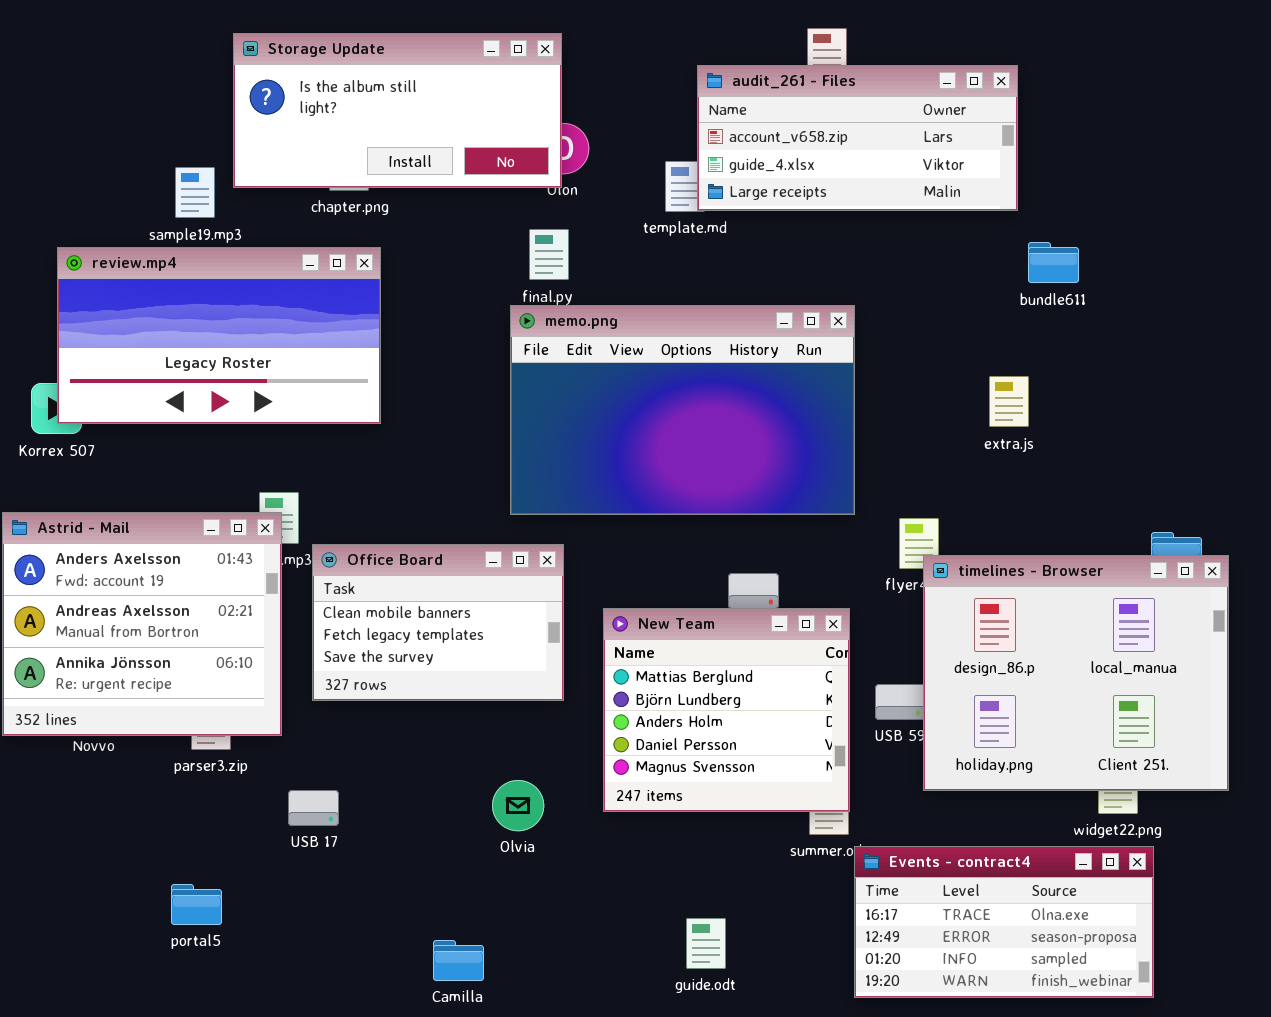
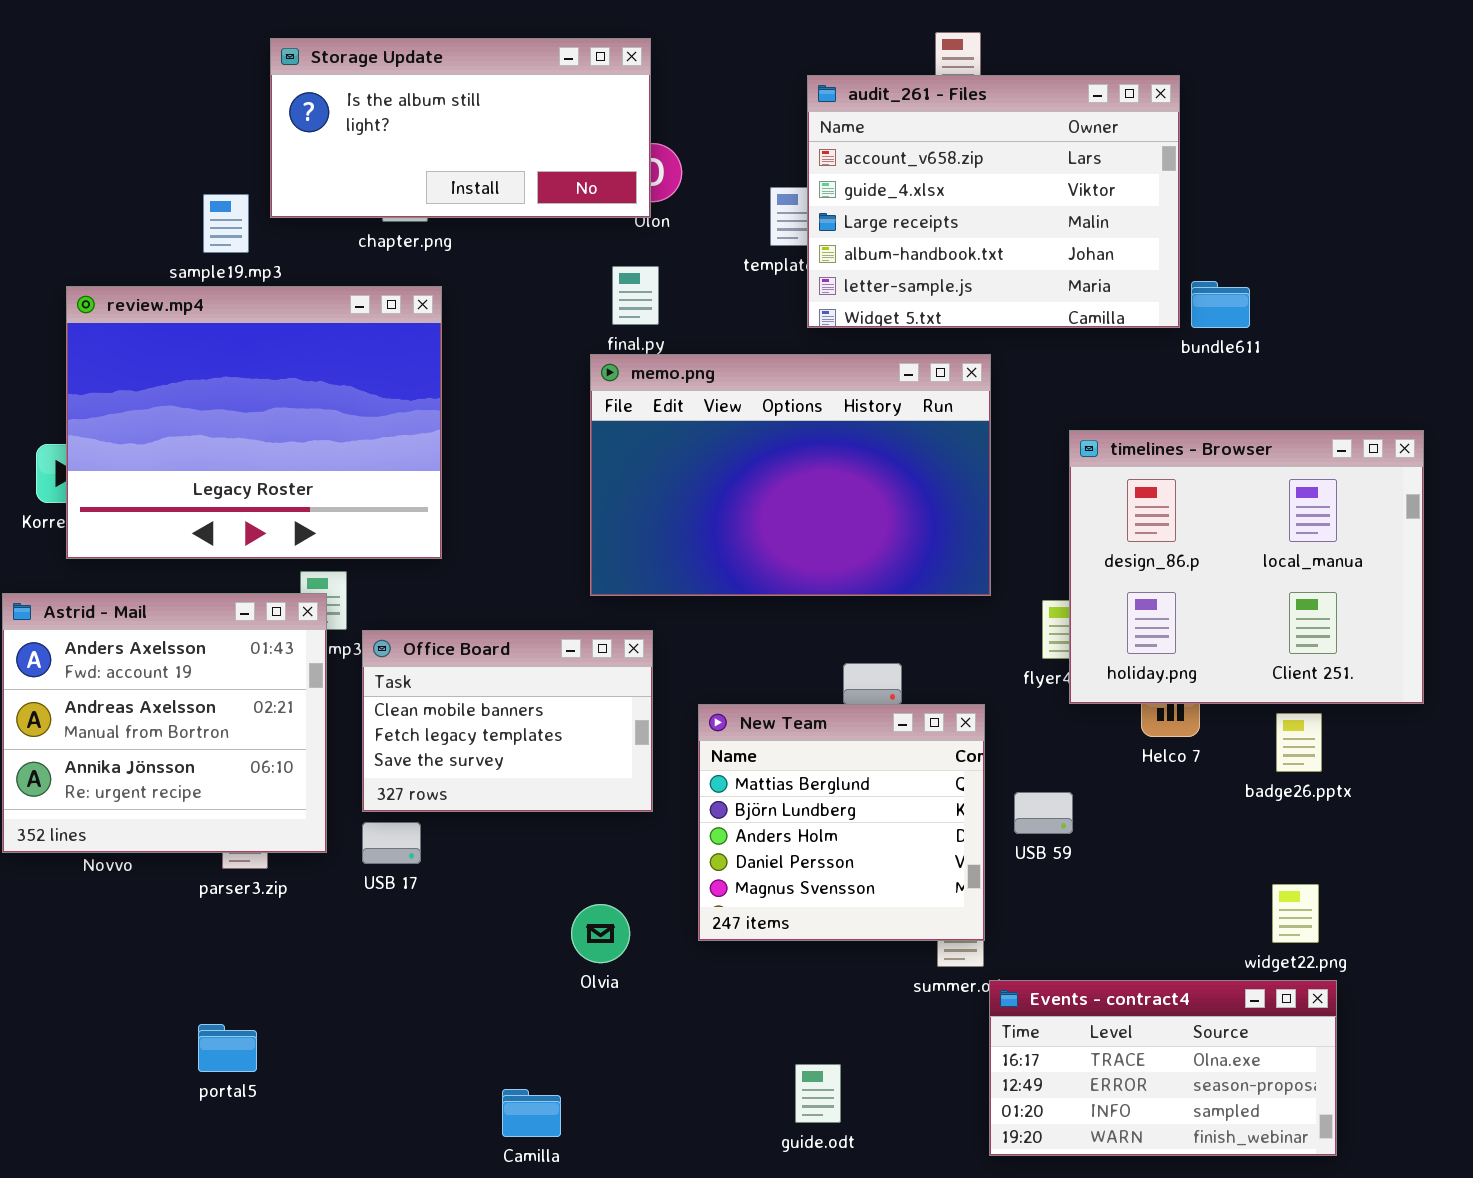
audit_261 - Files: [697,65,1018,211] -> [807,75,1180,328], resized
review.mp4: [57,247,381,424] -> [66,286,442,559], resized
timelines - Browser: [923,555,1229,791] -> [1069,430,1424,704], moved
USB 17: [288,790,339,826] -> [362,822,421,864], moved

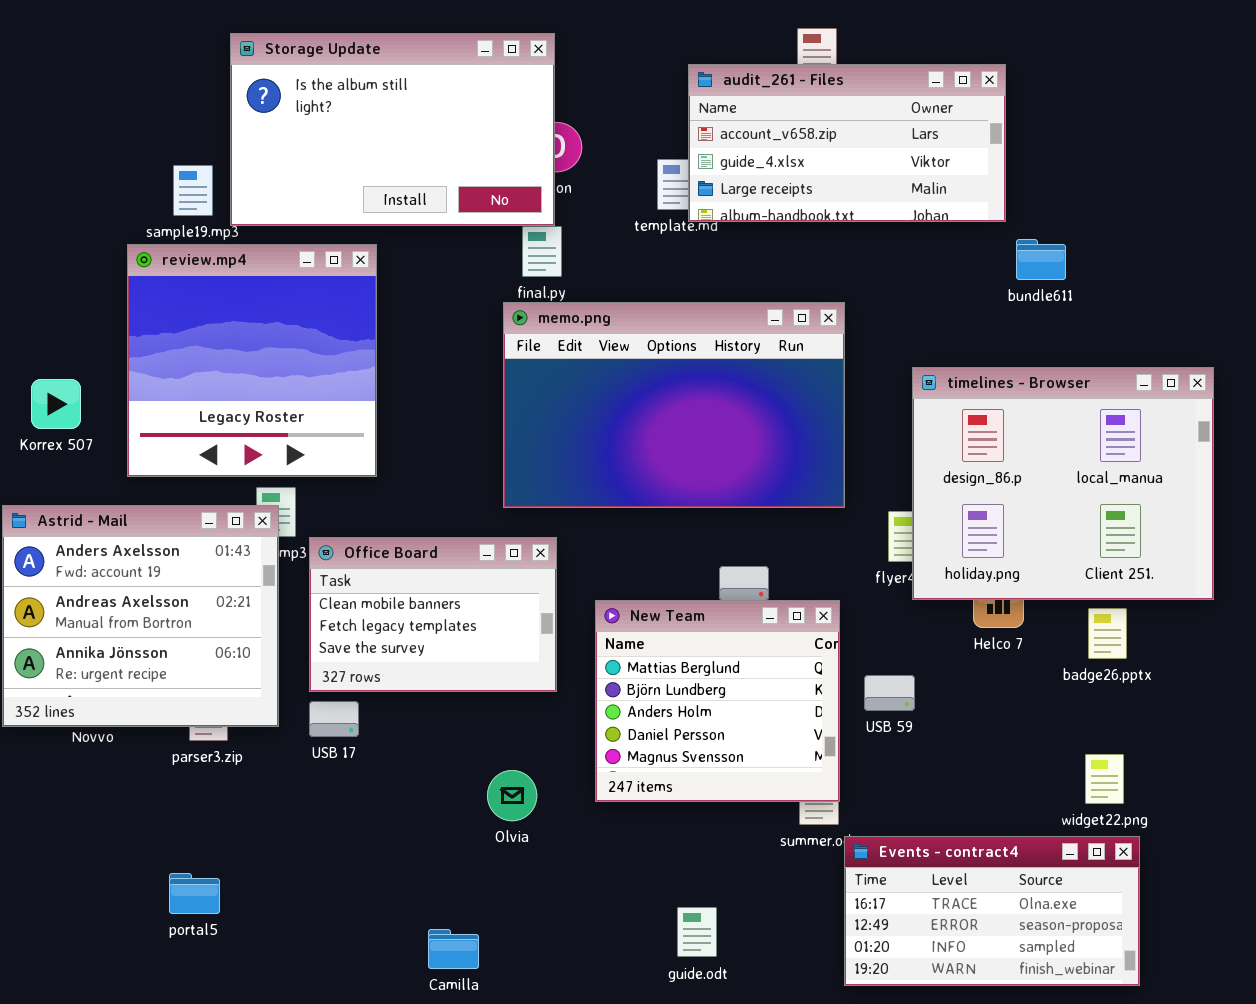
Storage Update: [270,38,651,218] -> [230,33,555,226], resized
audit_261 - Files: [807,75,1180,328] -> [688,64,1006,222], resized
review.mp4: [66,286,442,559] -> [127,244,377,477], resized

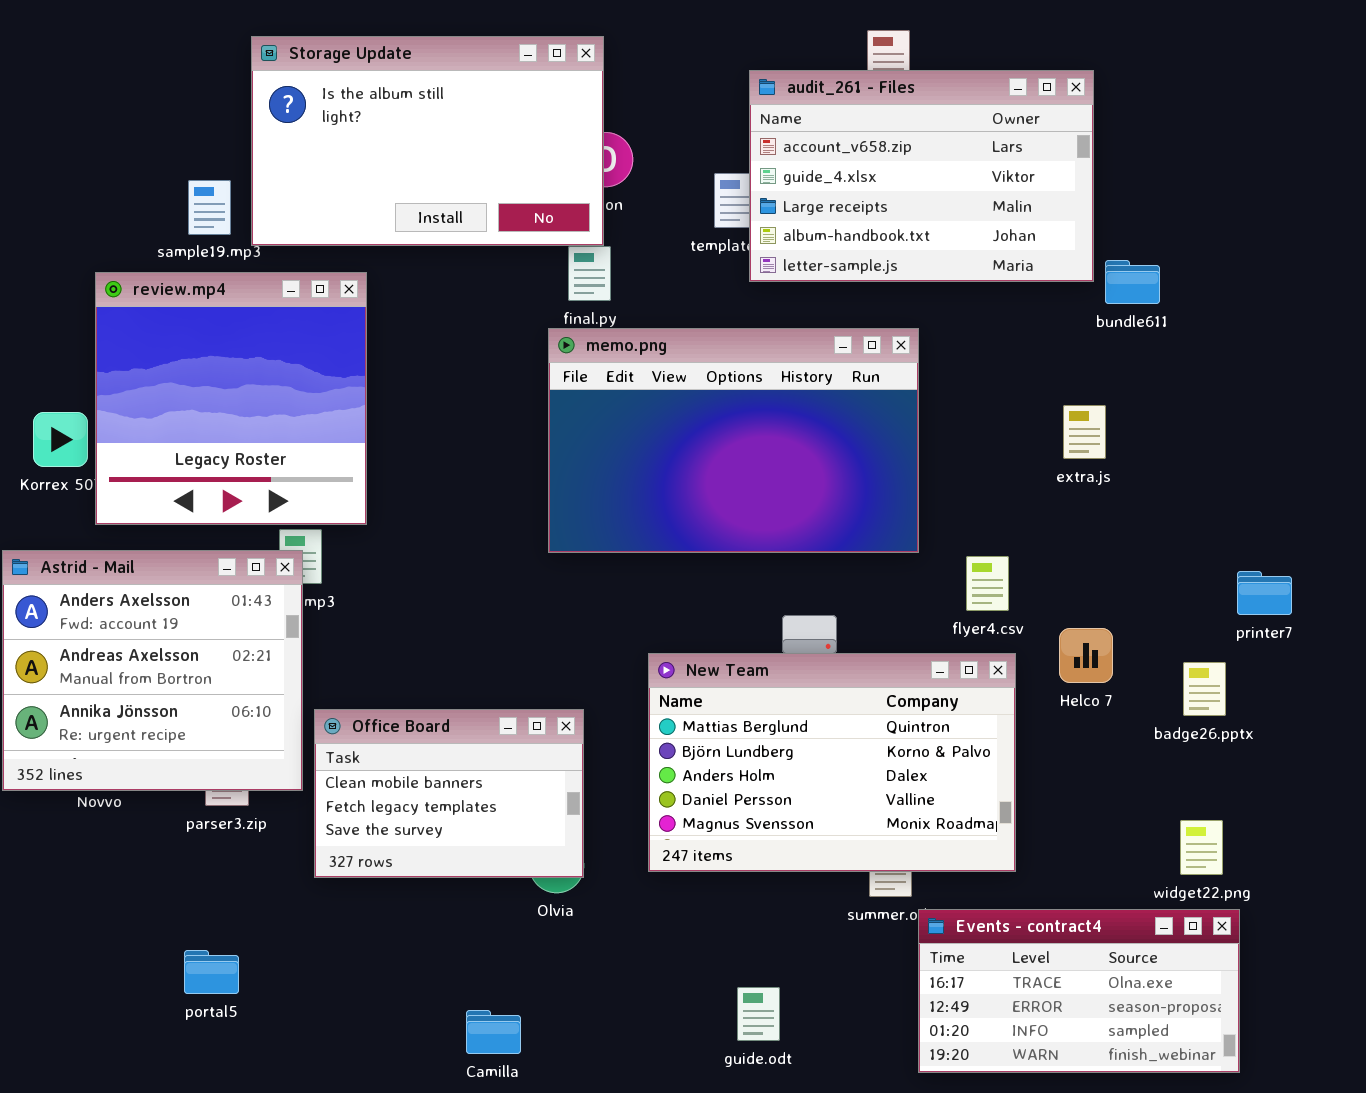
audit_261 - Files: [688,64,1006,222] -> [749,70,1094,282], resized
review.mp4: [127,244,377,477] -> [95,272,367,525], moved
timelines - Browser: [912,367,1214,600] -> none, closed
Office Board: [309,537,557,692] -> [314,709,584,878], moved
New Team: [595,600,840,802] -> [648,653,1016,872], resized

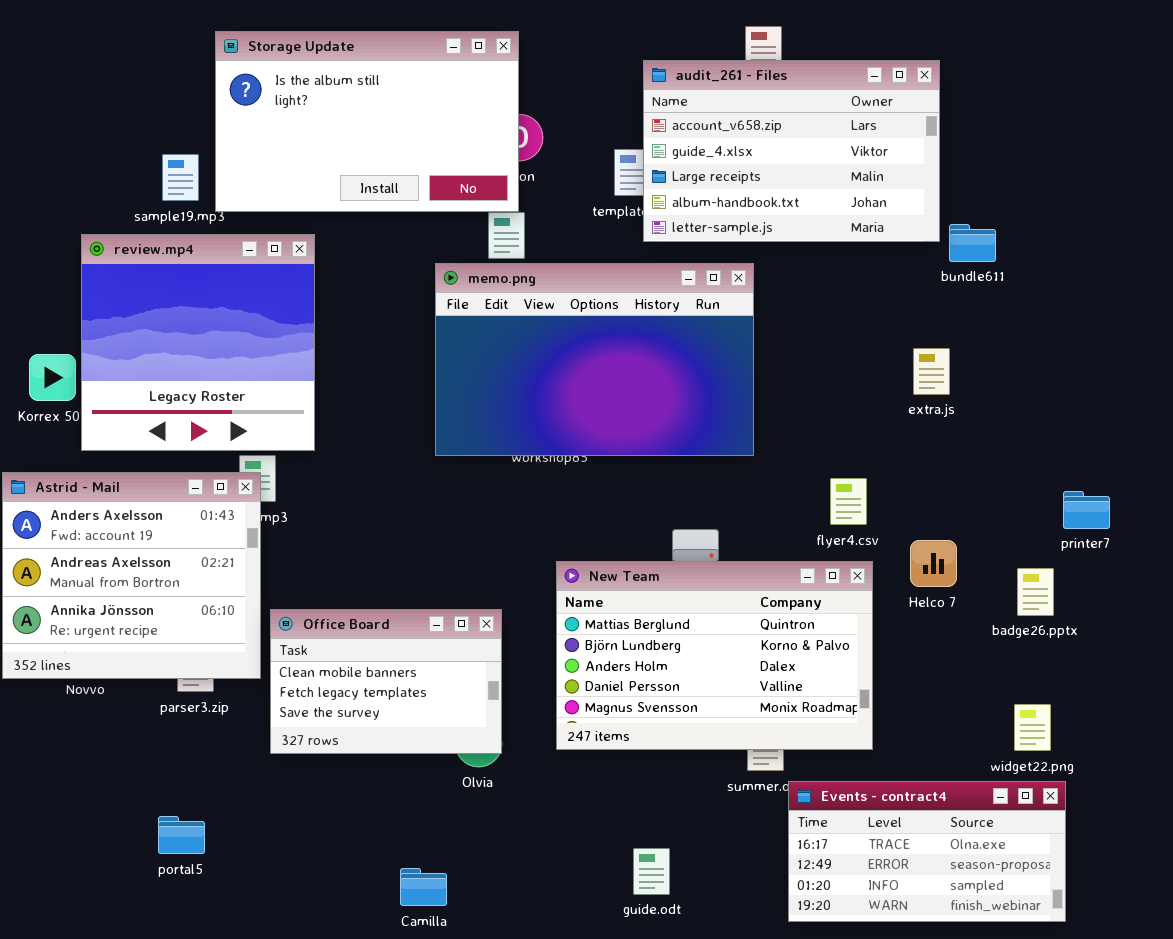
memo.png: [548,328,919,553] -> [435,263,754,456], moved

